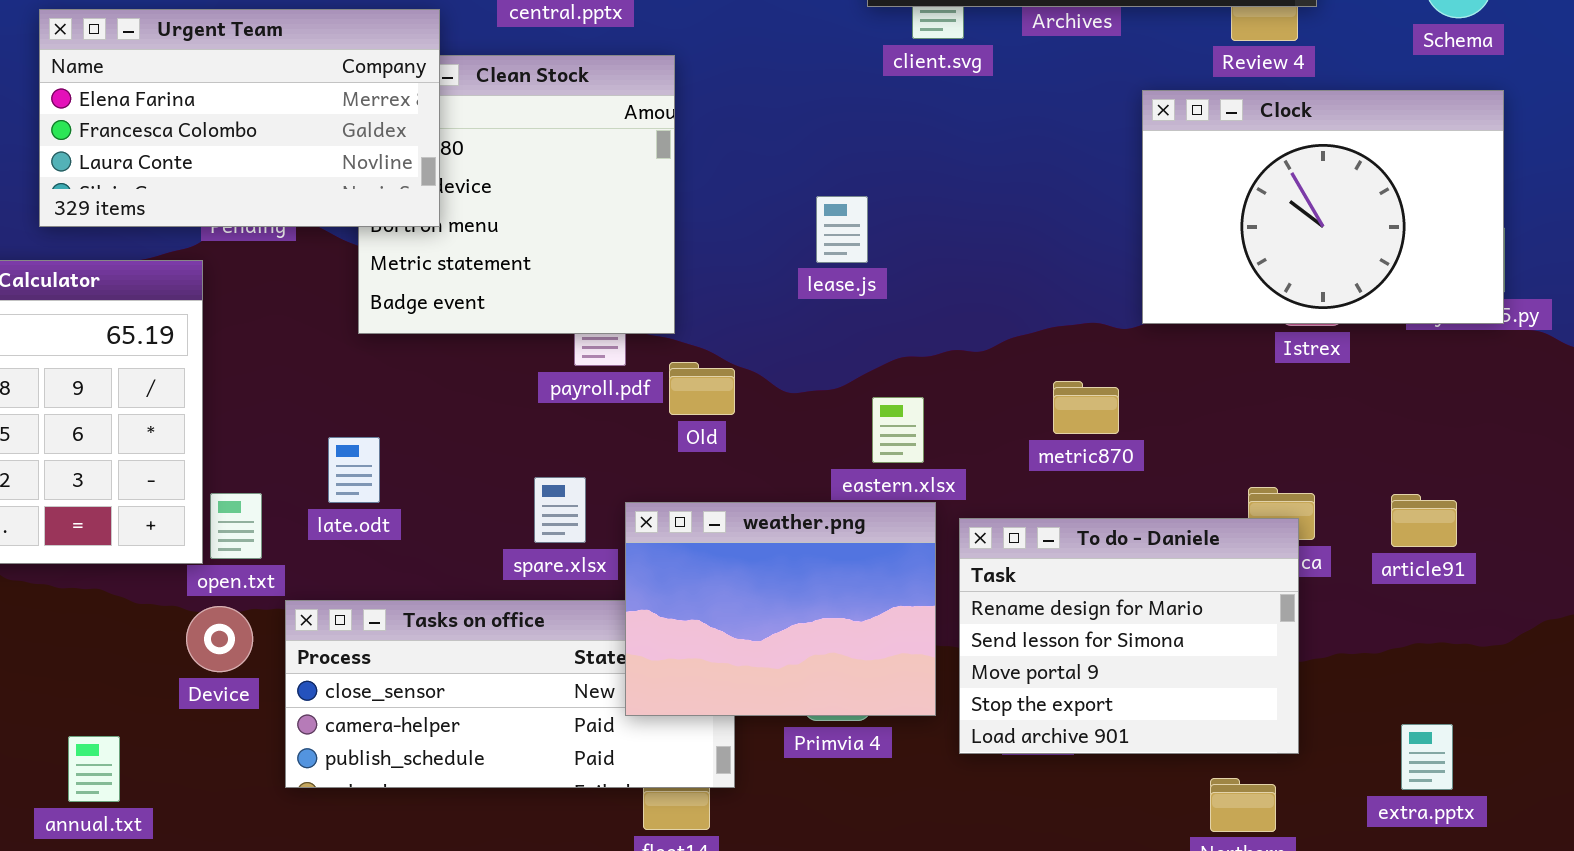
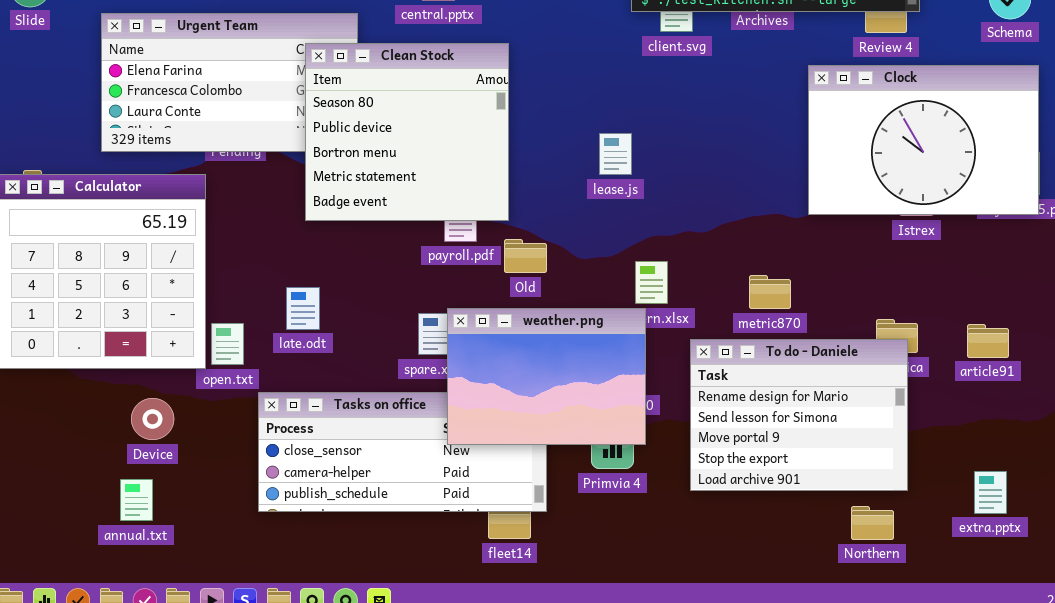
Clean Stock: [358,55,675,334] -> [305,43,509,221], raised
metric870: [1053,381,1119,434] -> [749,275,791,309], moved
weather.png: [625,502,936,716] -> [447,308,646,445], moved
Device: [186,606,253,672] -> [131,398,174,440], moved

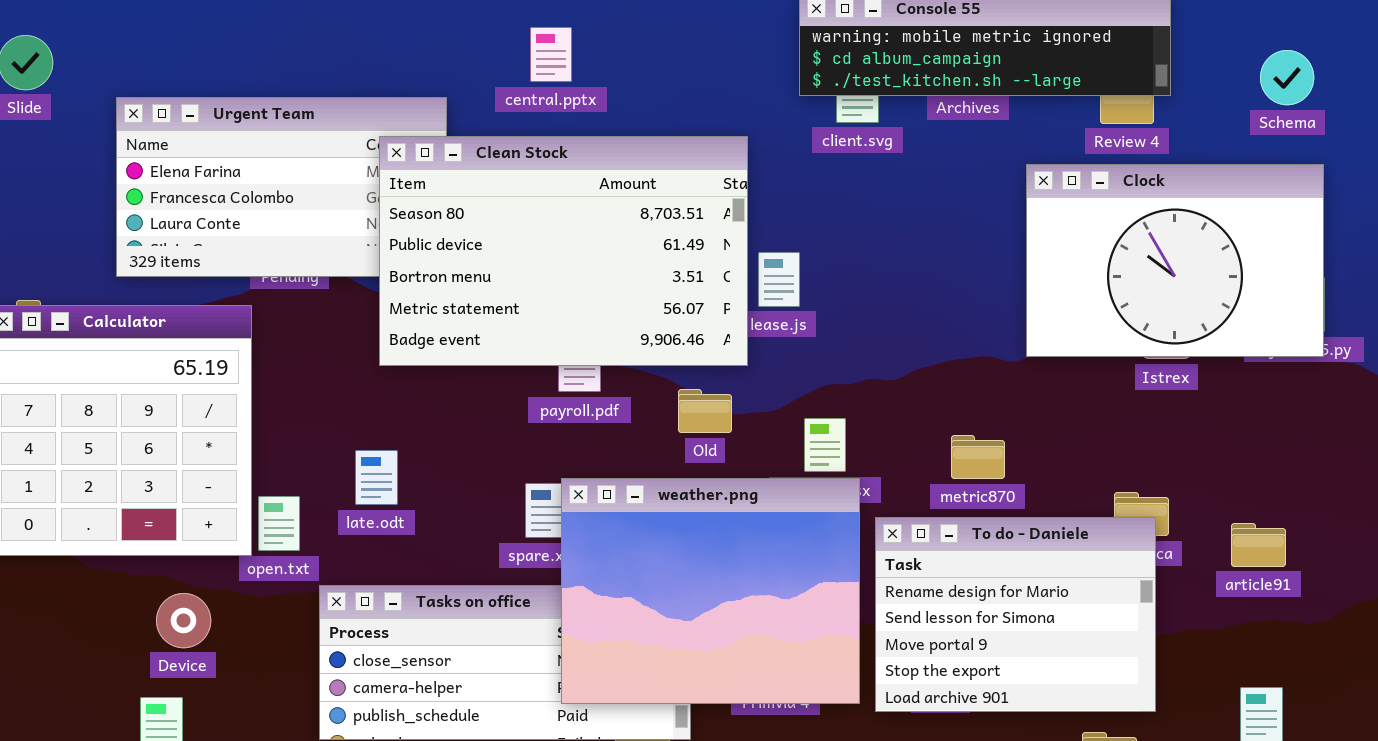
Clean Stock: [305,43,509,221] -> [379,136,748,366], resized
Old: [504,239,547,273] -> [678,389,732,433], moved
weather.png: [447,308,646,445] -> [561,478,860,704], resized
article91: [967,324,1009,358] -> [1231,523,1286,567], moved

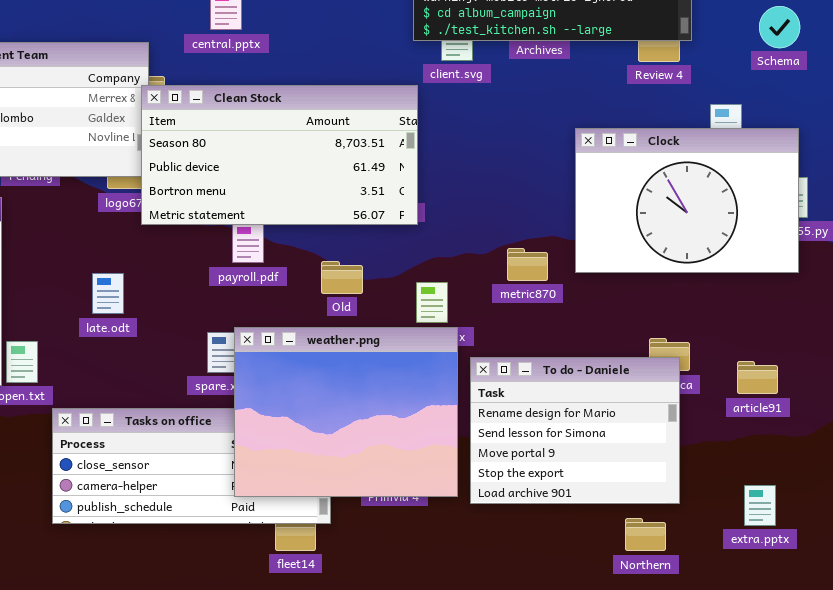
Clean Stock: [379,136,748,366] -> [141,85,418,225], moved, resized
Clock: [1026,164,1324,357] -> [575,128,799,273], moved
metric870: [951,435,1005,479] -> [507,248,548,281], moved
late.odt: [355,450,398,505] -> [92,273,124,314], moved

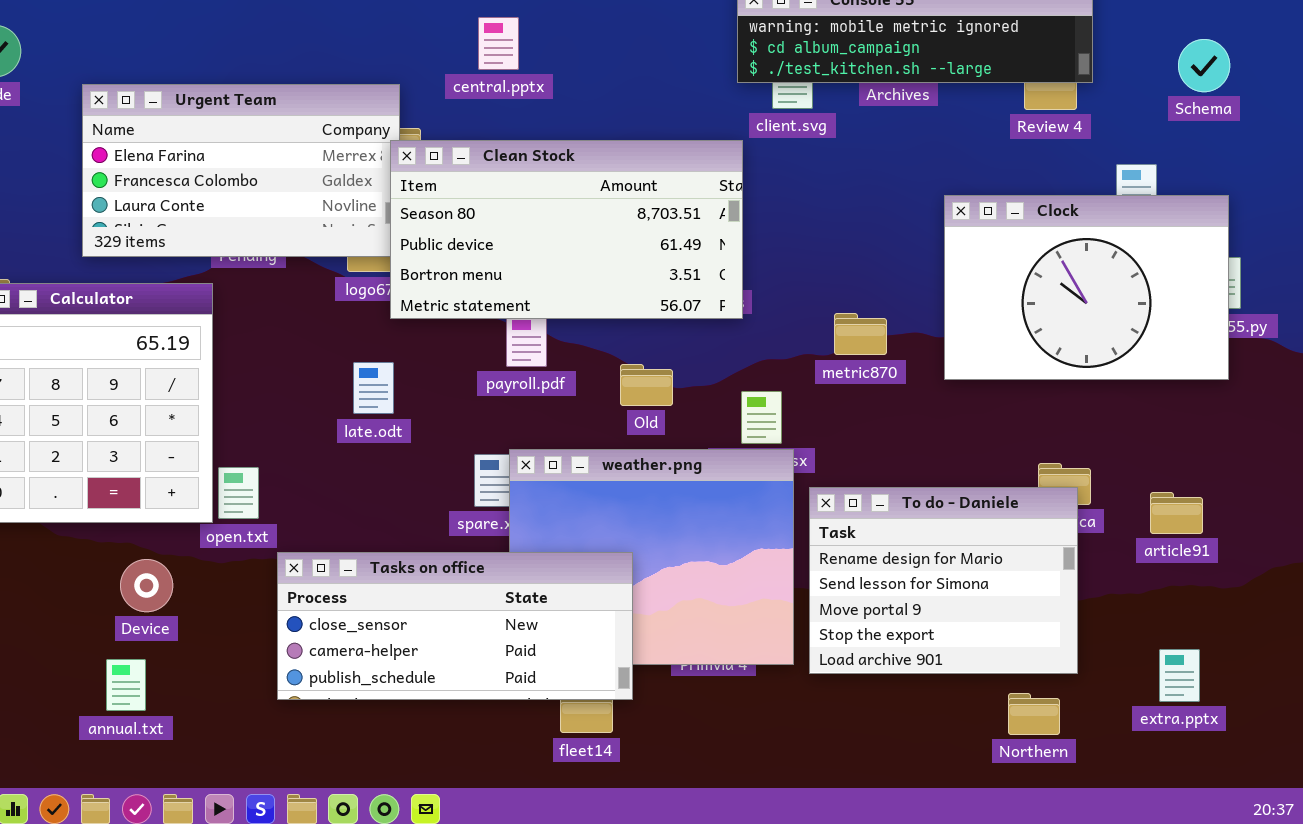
metric870: [507,248,548,281] -> [834,313,887,355], moved
late.odt: [92,273,124,314] -> [353,362,394,414], moved
Tasks on office: [52,408,331,524] -> [277,552,633,700], raised

